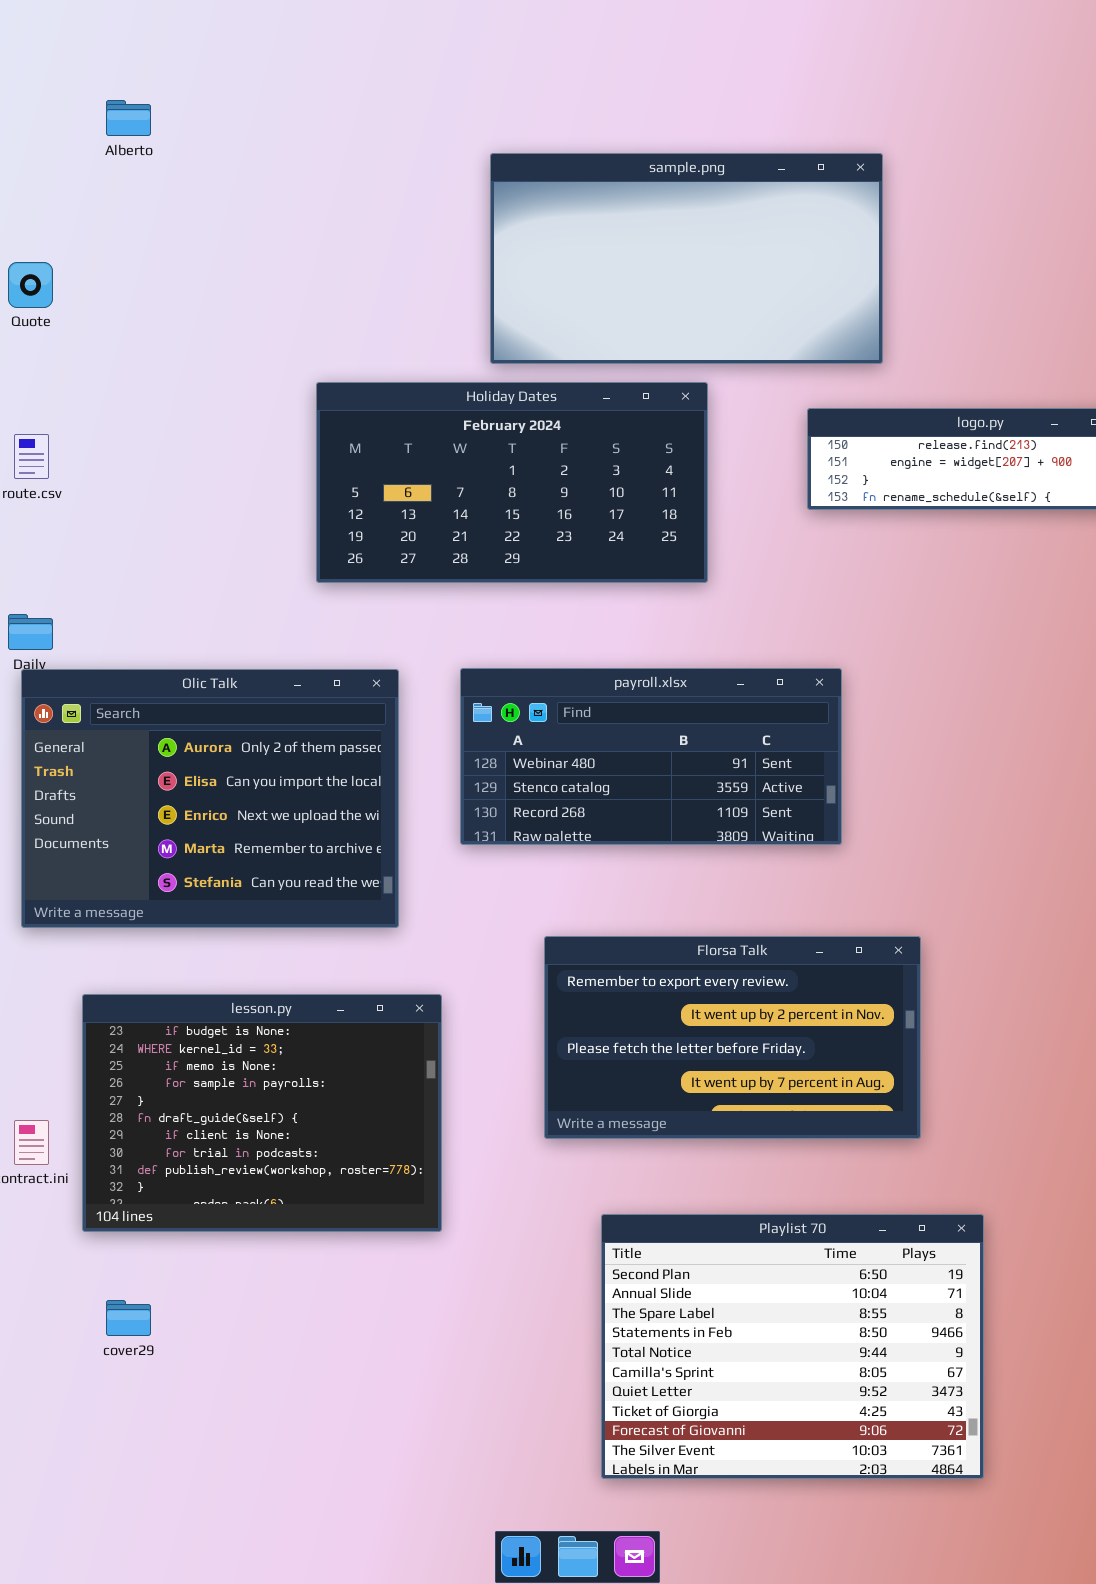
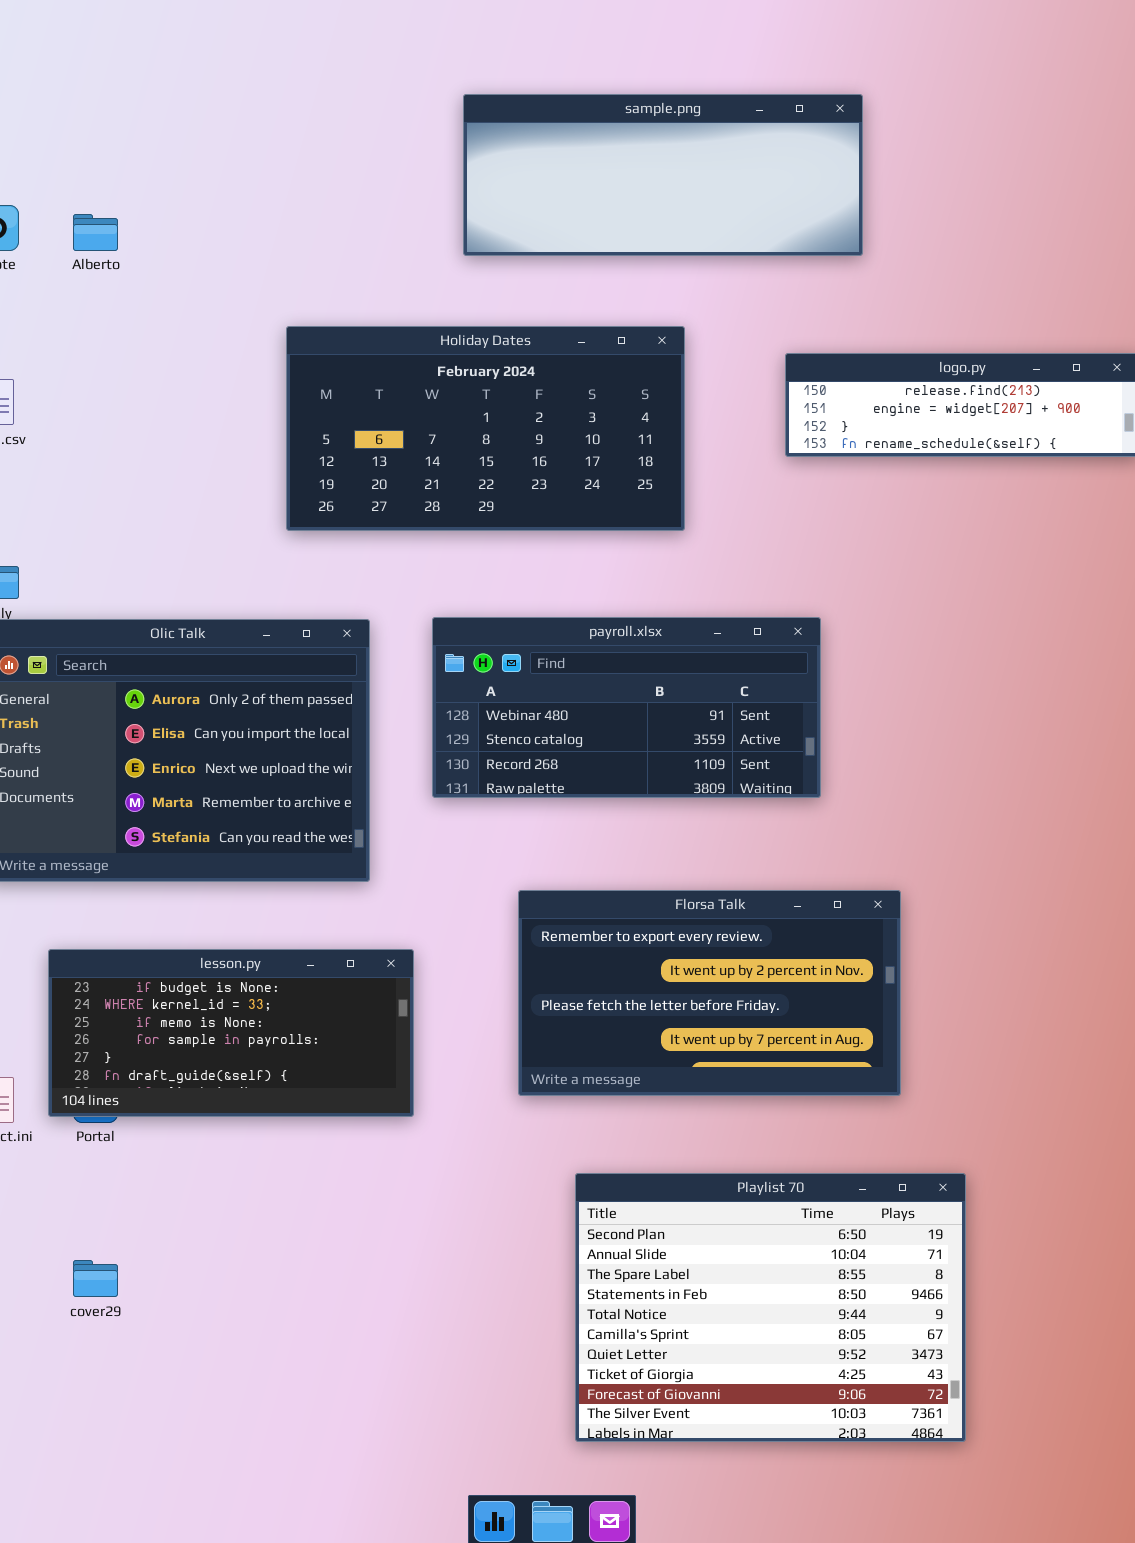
Alberto: [106,100,151,136] -> [73,214,118,251], moved
sample.png: [490,153,883,364] -> [463,94,863,256], resized
lesson.py: [82,994,442,1232] -> [48,949,414,1117], resized

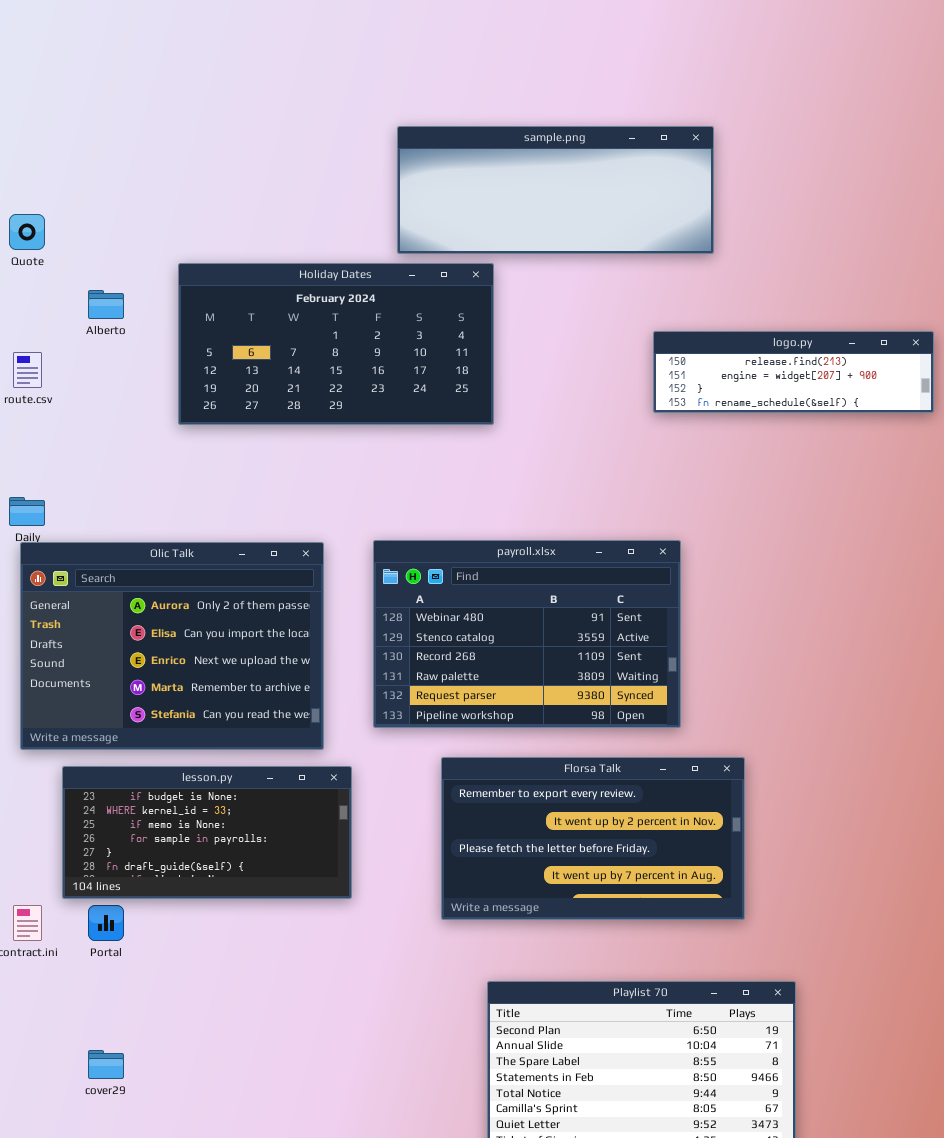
Alberto: [73,214,118,251] -> [88,290,124,319], moved
Holiday Dates: [286,326,685,531] -> [178,263,494,425], moved
payroll.xlsx: [432,617,821,798] -> [373,540,681,728], resized
lesson.py: [48,949,414,1117] -> [62,766,352,899], moved

